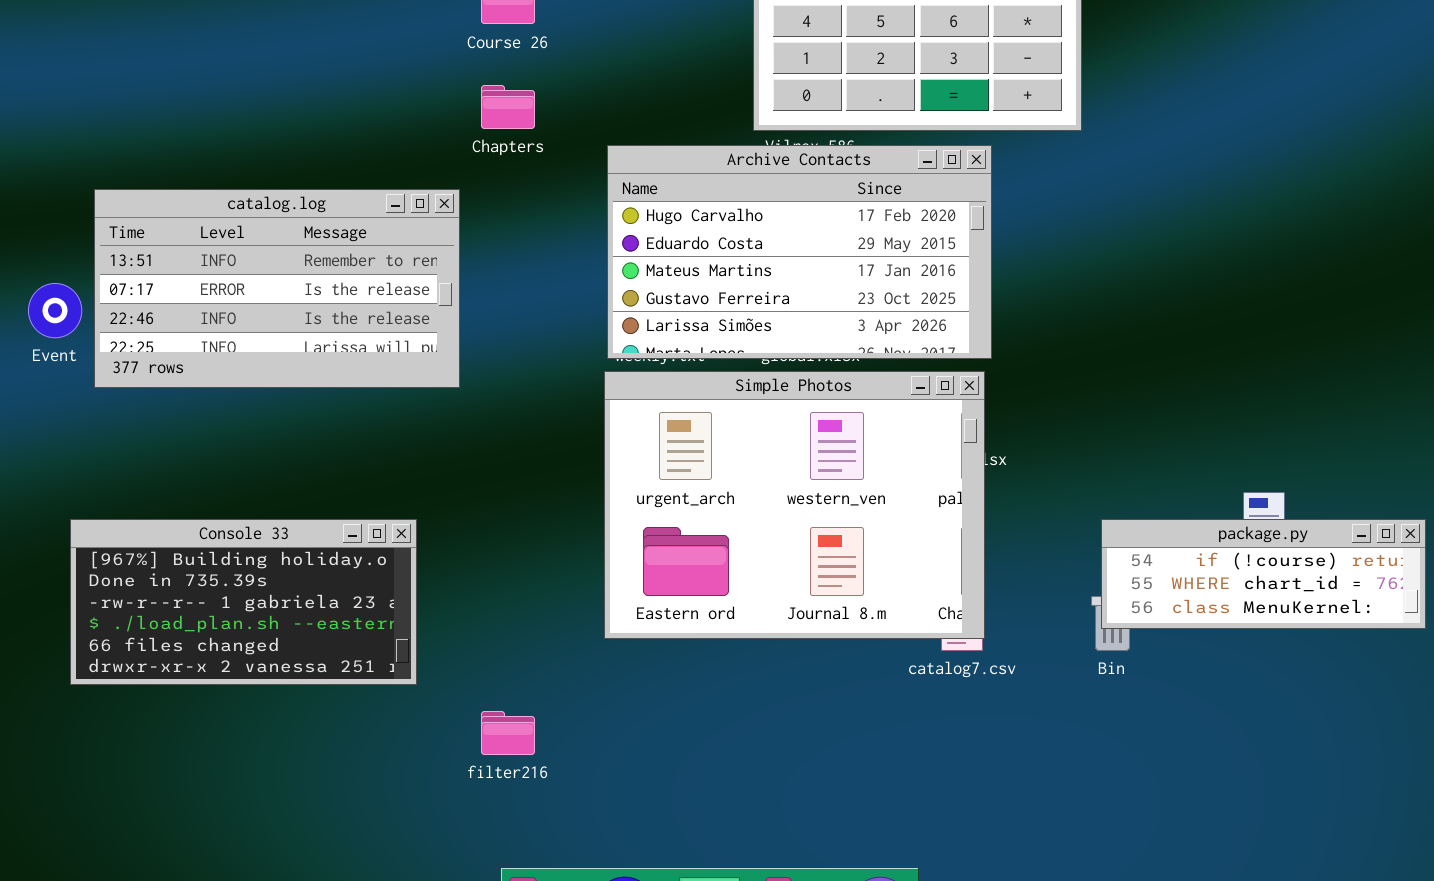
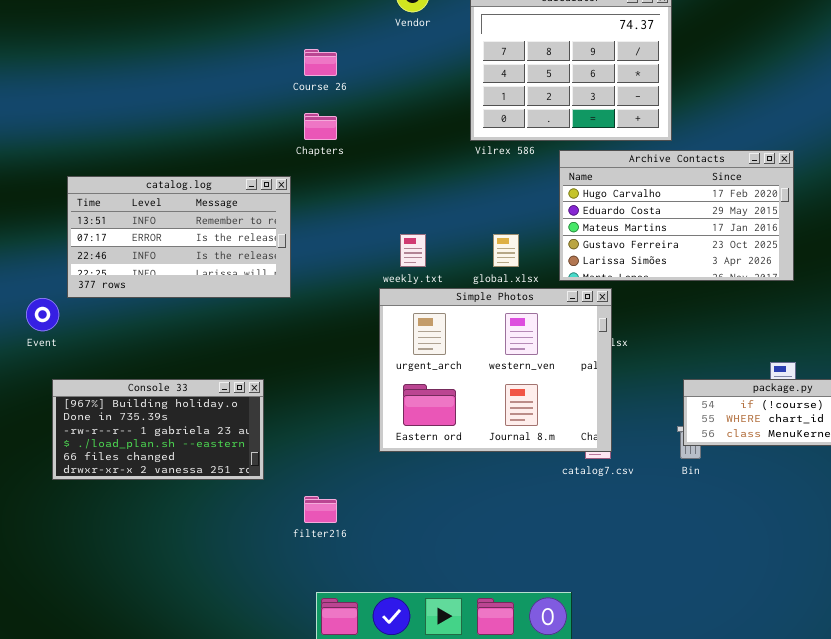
Archive Contacts: [607,145,992,359] -> [559,150,794,281], moved
Event: [28,283,82,338] -> [26,298,59,331], moved

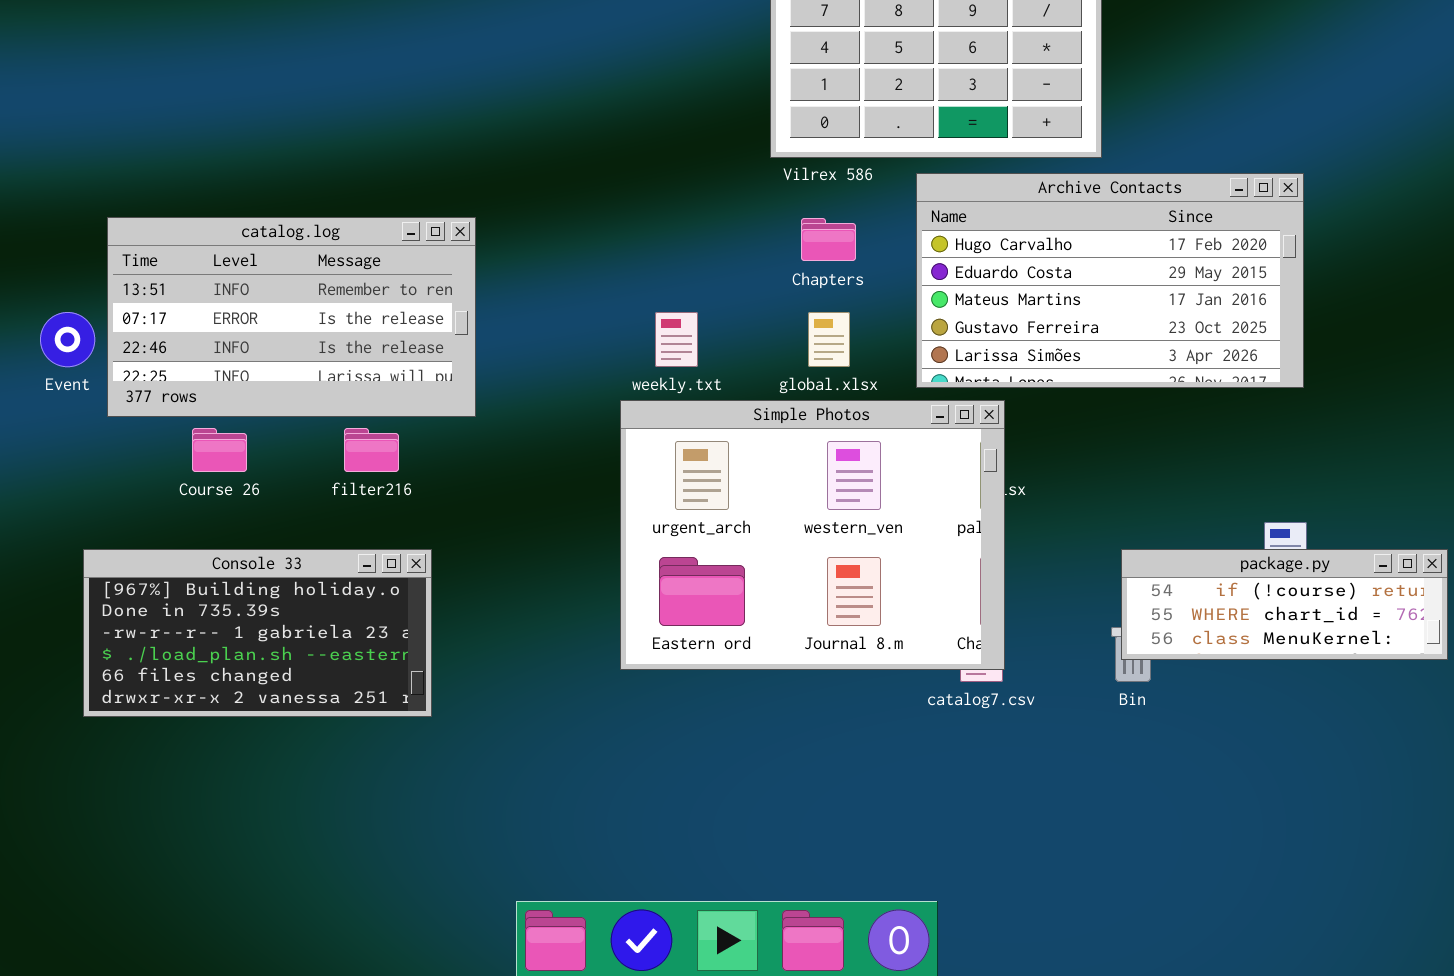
Course 26: [304,49,337,76] -> [192,428,247,472], moved
Chapters: [304,113,337,140] -> [801,218,856,261], moved
Event: [26,298,59,331] -> [40,312,95,367], moved
filter216: [304,496,337,523] -> [344,428,399,472], moved

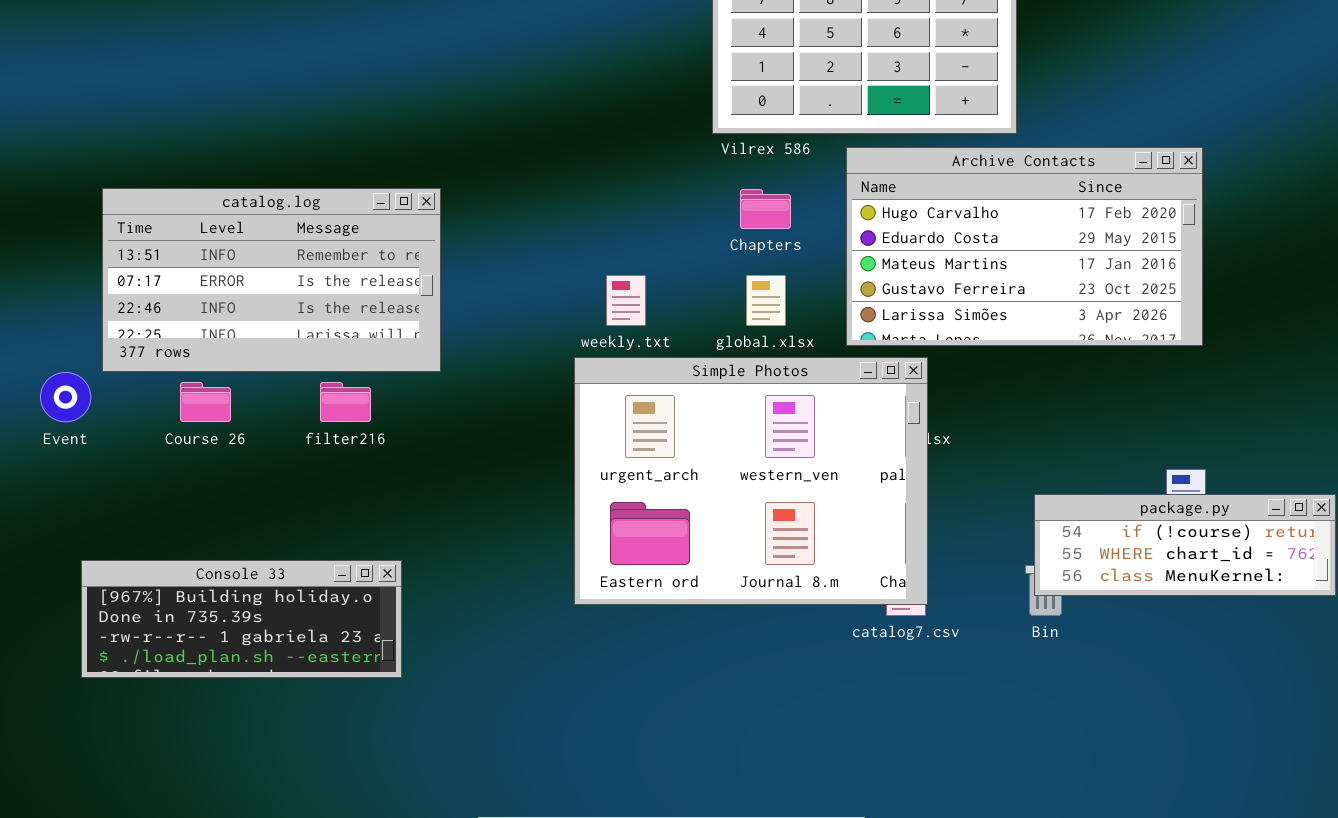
Event: [40,312,95,367] -> [40,372,91,422], moved
Console 33: [83,549,432,717] -> [81,560,402,678], moved, resized

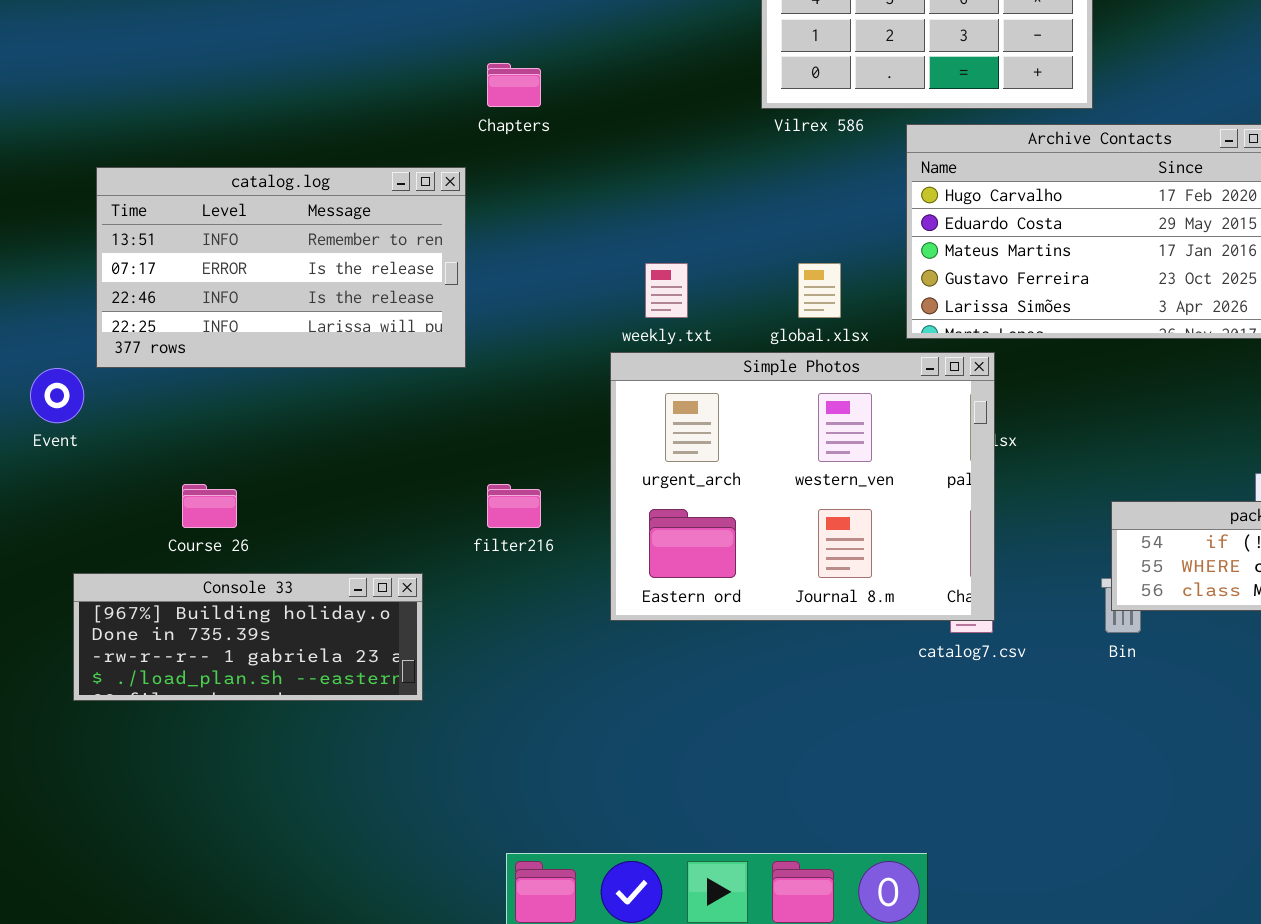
Chapters: [740,189,791,229] -> [487,63,541,107], moved
Course 26: [180,382,231,422] -> [182,484,237,528], moved
filter216: [320,382,371,422] -> [487,484,541,528], moved

